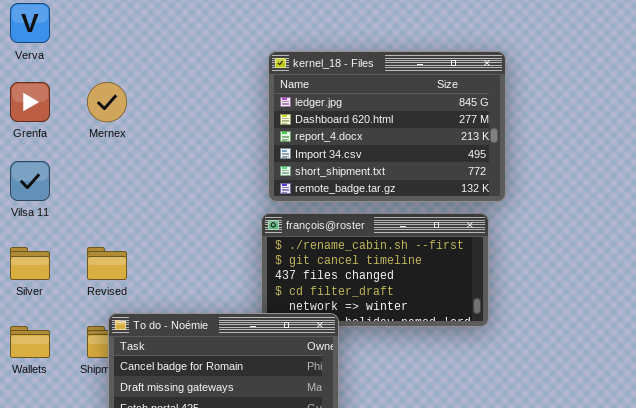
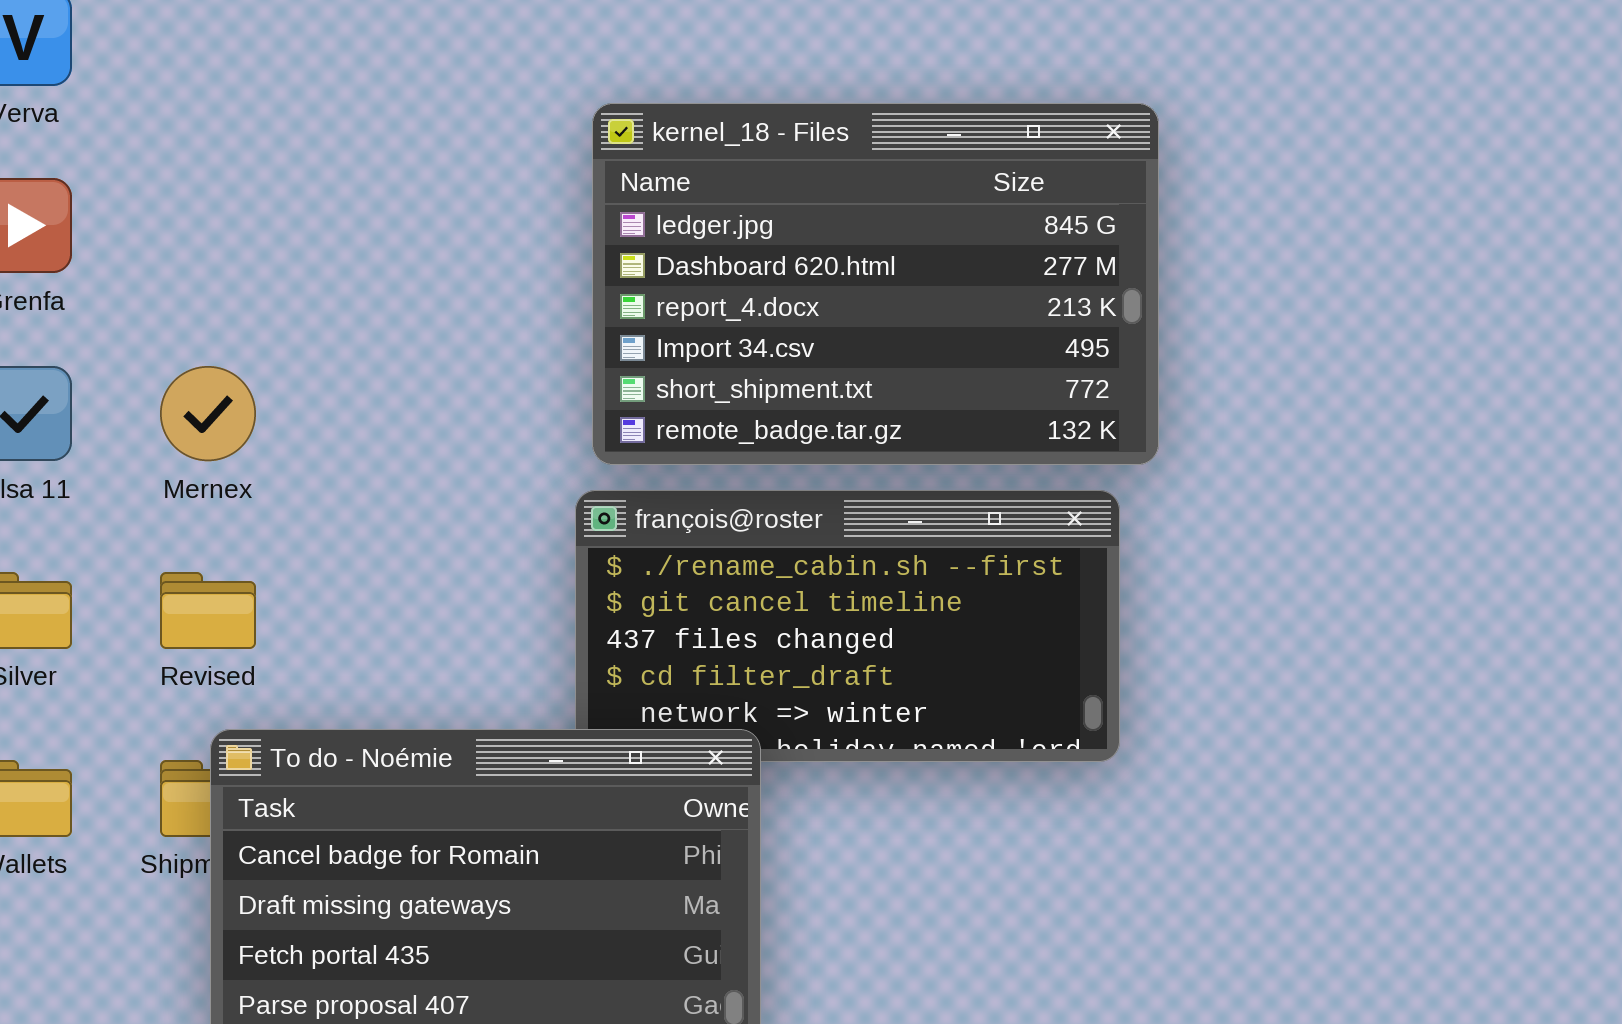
Mernex: [87,82,127,122] -> [160,366,256,461], moved

